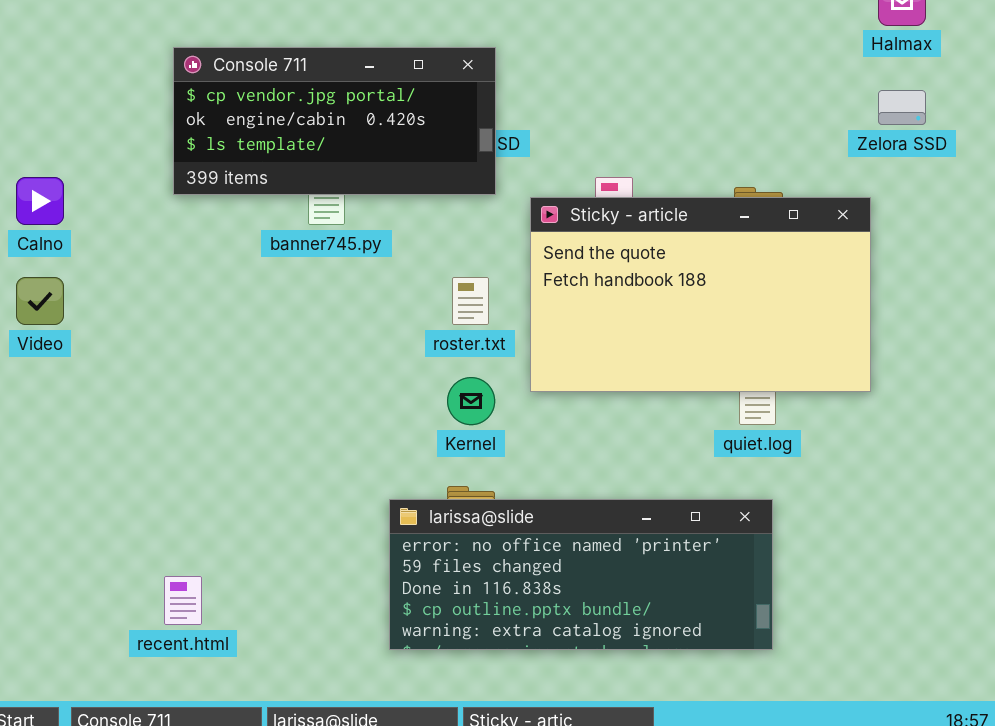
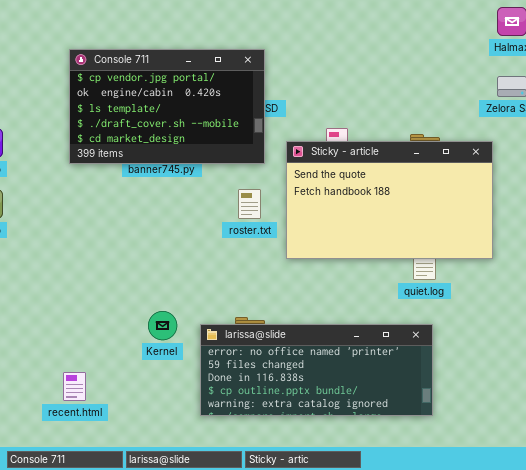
Console 711: [173,47,496,195] -> [69,49,265,164], resized
Kernel: [447,377,495,425] -> [148,311,177,340], moved

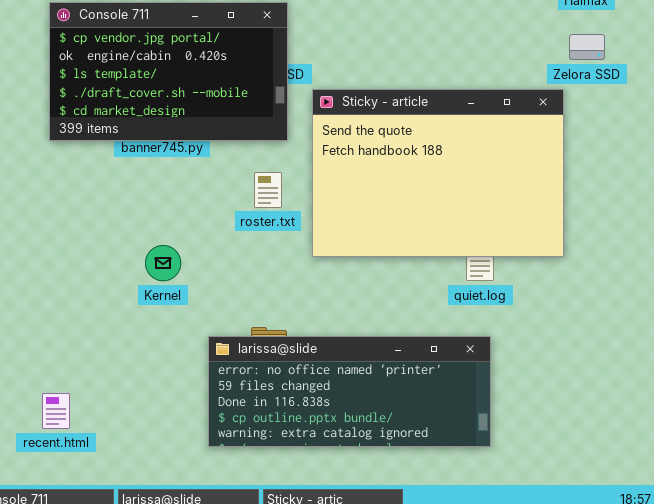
Sticky - article: [286,141,493,259] -> [312,89,564,257], resized
Kernel: [148,311,177,340] -> [145,245,181,281], moved

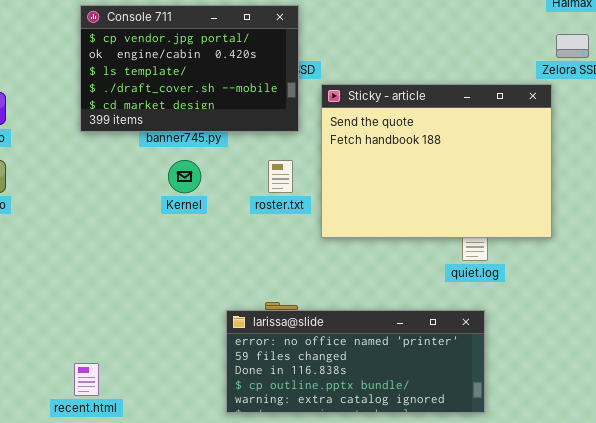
Kernel: [145,245,181,281] -> [168,160,201,193], moved

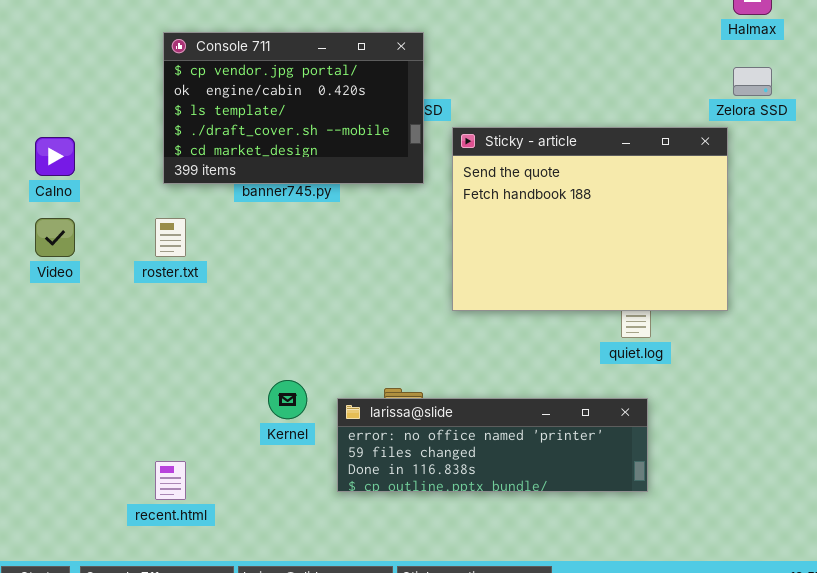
Kernel: [168,160,201,193] -> [268,380,307,419], moved
roster.txt: [268,160,293,193] -> [155,218,186,257], moved
larissa@slide: [226,310,485,413] -> [337,398,648,492], resized

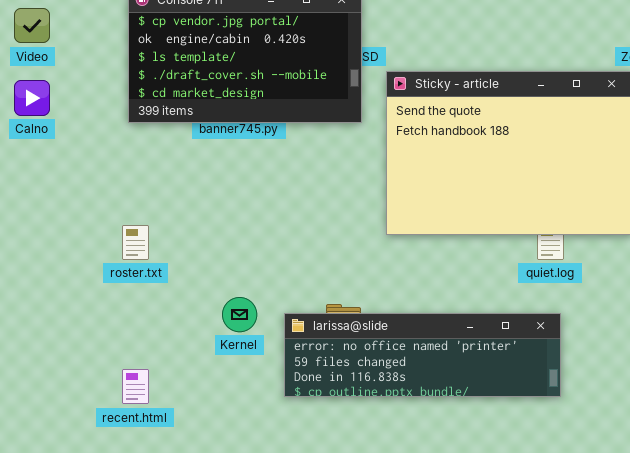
Video: [35,218,75,257] -> [14,8,50,43], moved
roster.txt: [155,218,186,257] -> [122,225,149,260], moved

